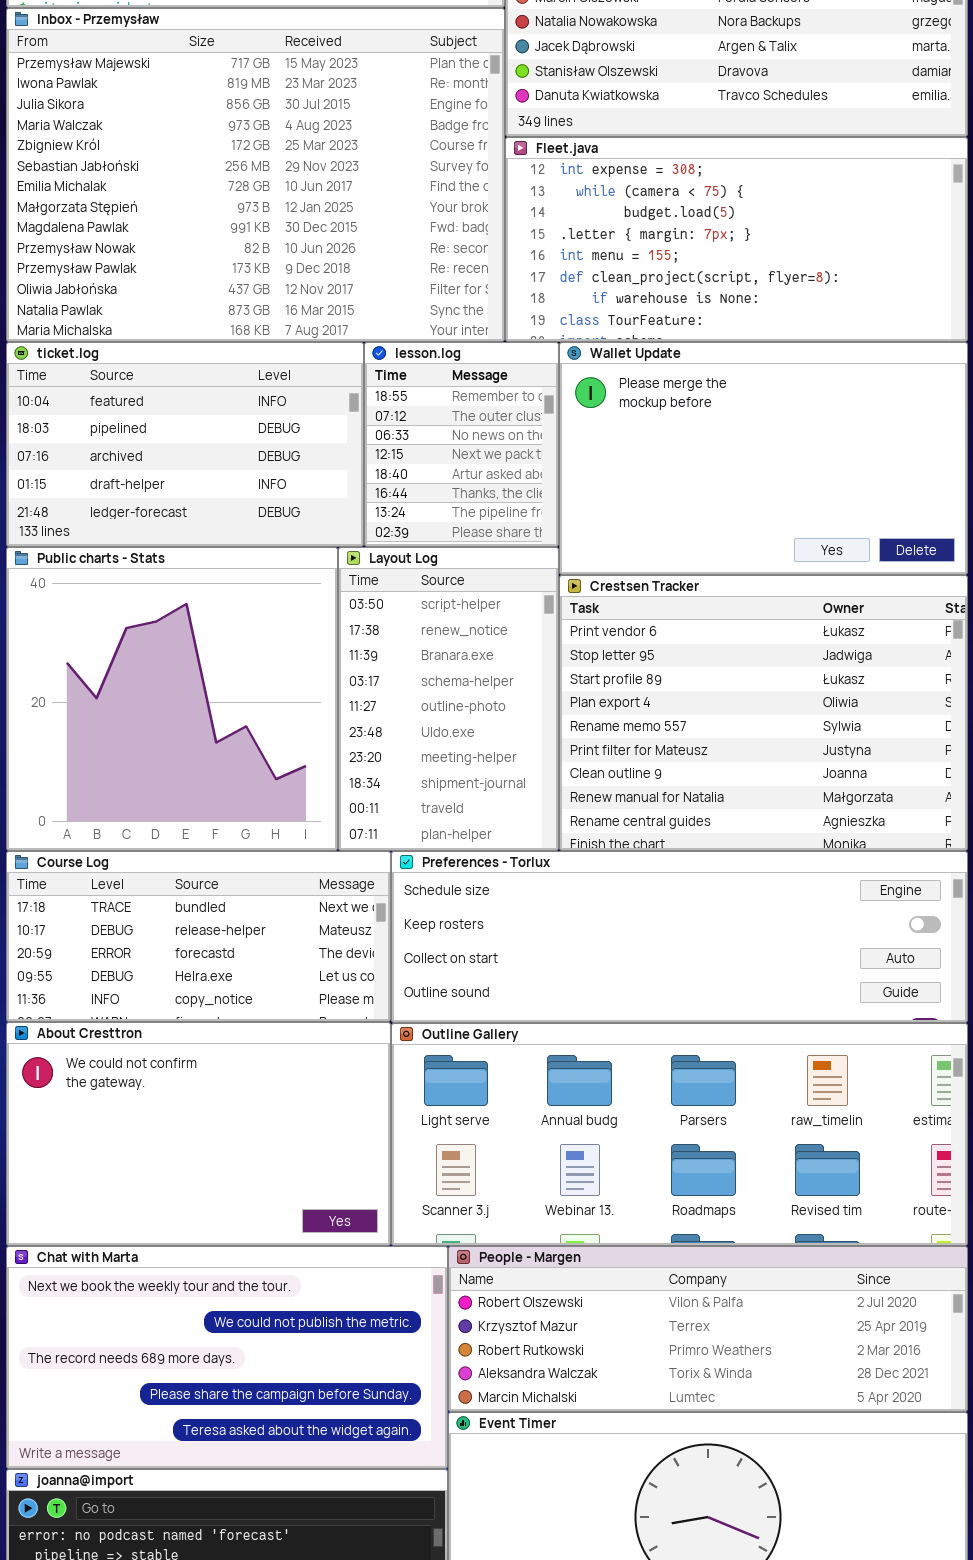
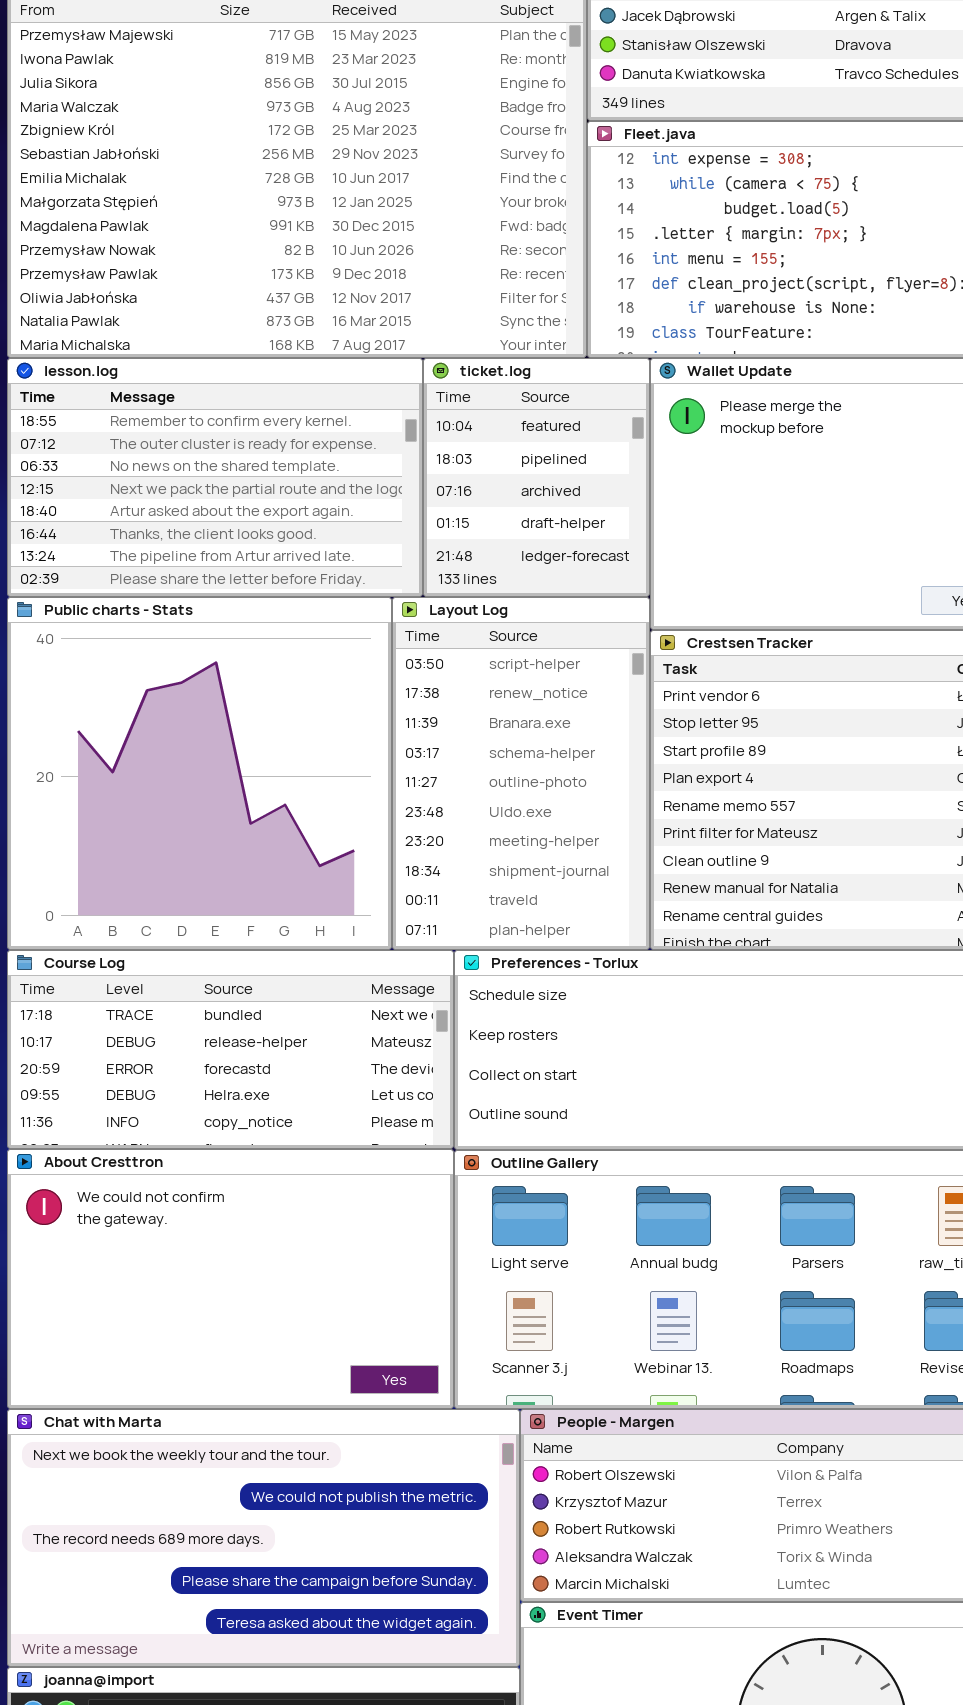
ticket.log: [6,342,364,547] -> [423,358,650,597], moved, resized
lesson.log: [364,342,559,547] -> [7,358,423,597], moved, resized

